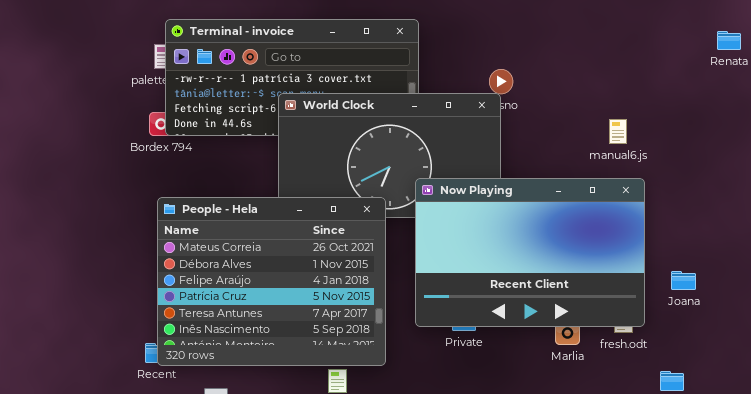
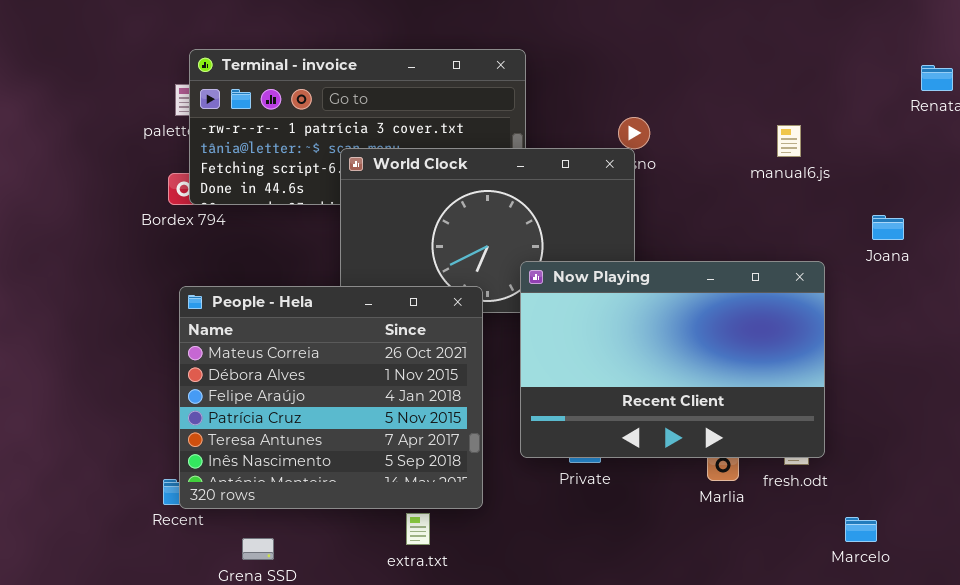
manual6.js: [609,119,627,144] -> [777,125,801,157], moved
Joana: [671,271,696,290] -> [872,215,904,240], moved

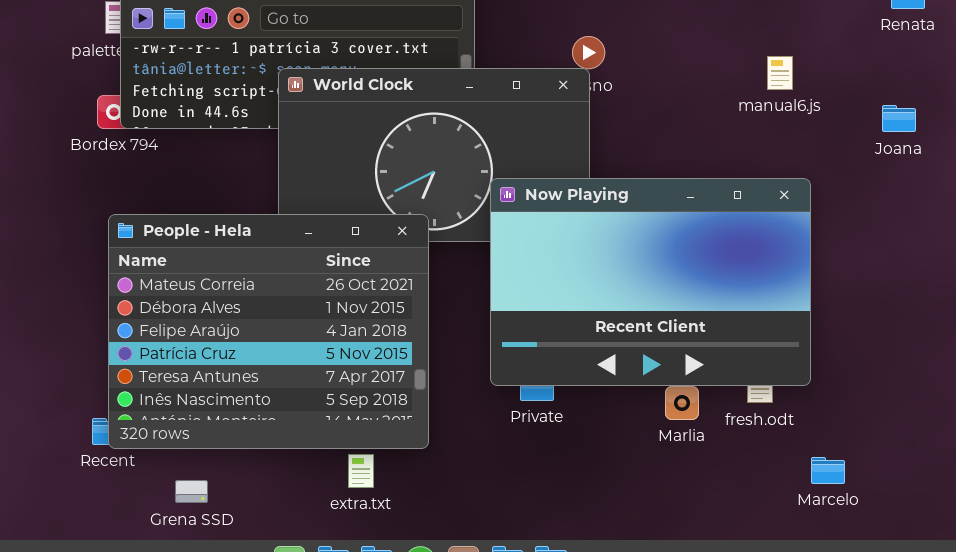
manual6.js: [777,125,801,157] -> [767,56,793,90], moved
Joana: [872,215,904,240] -> [882,105,916,132], moved
Now Playing: [520,261,825,458] -> [490,178,811,386], moved

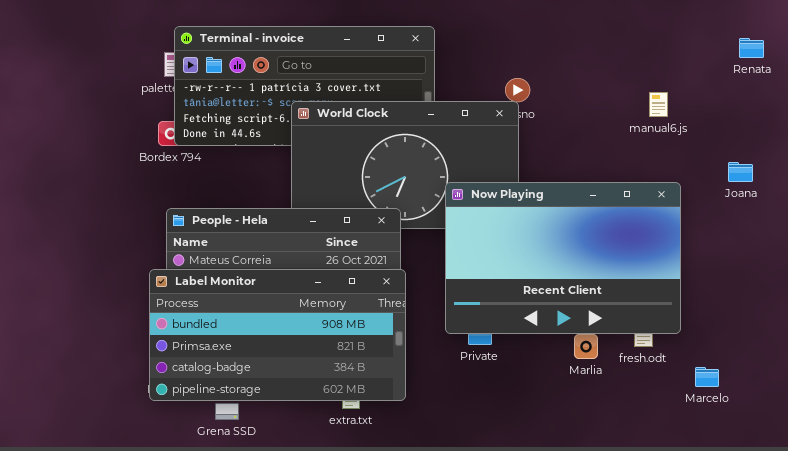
Joana: [882,105,916,132] -> [728,162,753,182], moved
Label Monitor: none -> [149,269,406,401], opened
Marcelo: [811,457,845,484] -> [695,367,719,387], moved

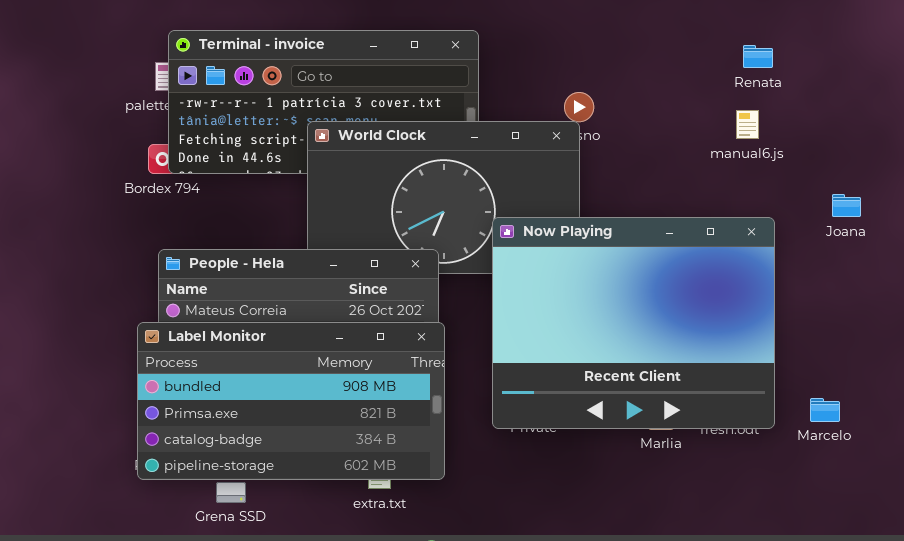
Renata: [739,38,764,58] -> [743,45,773,68], moved
Now Playing: [445,182,681,334] -> [492,217,775,429], resized
Marcelo: [695,367,719,387] -> [810,398,840,422], moved

